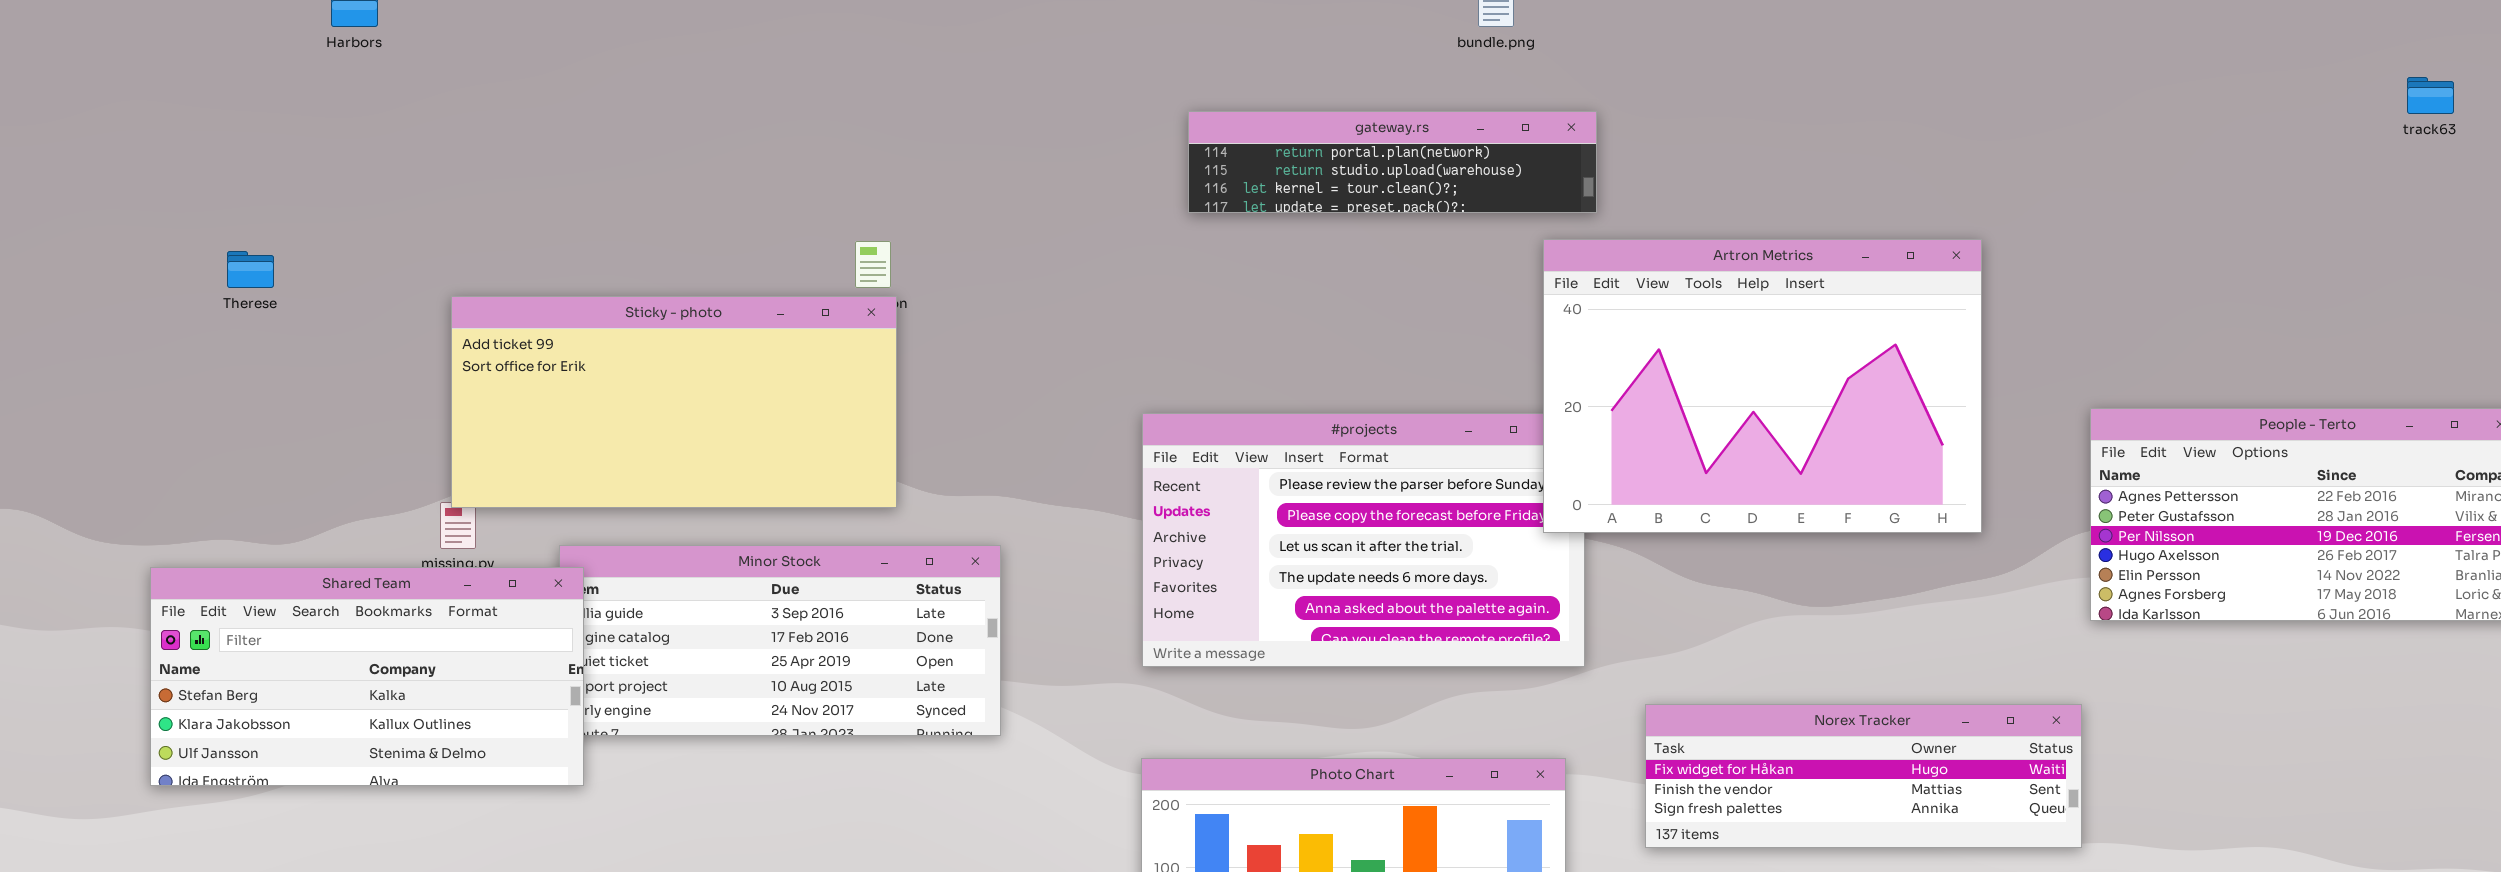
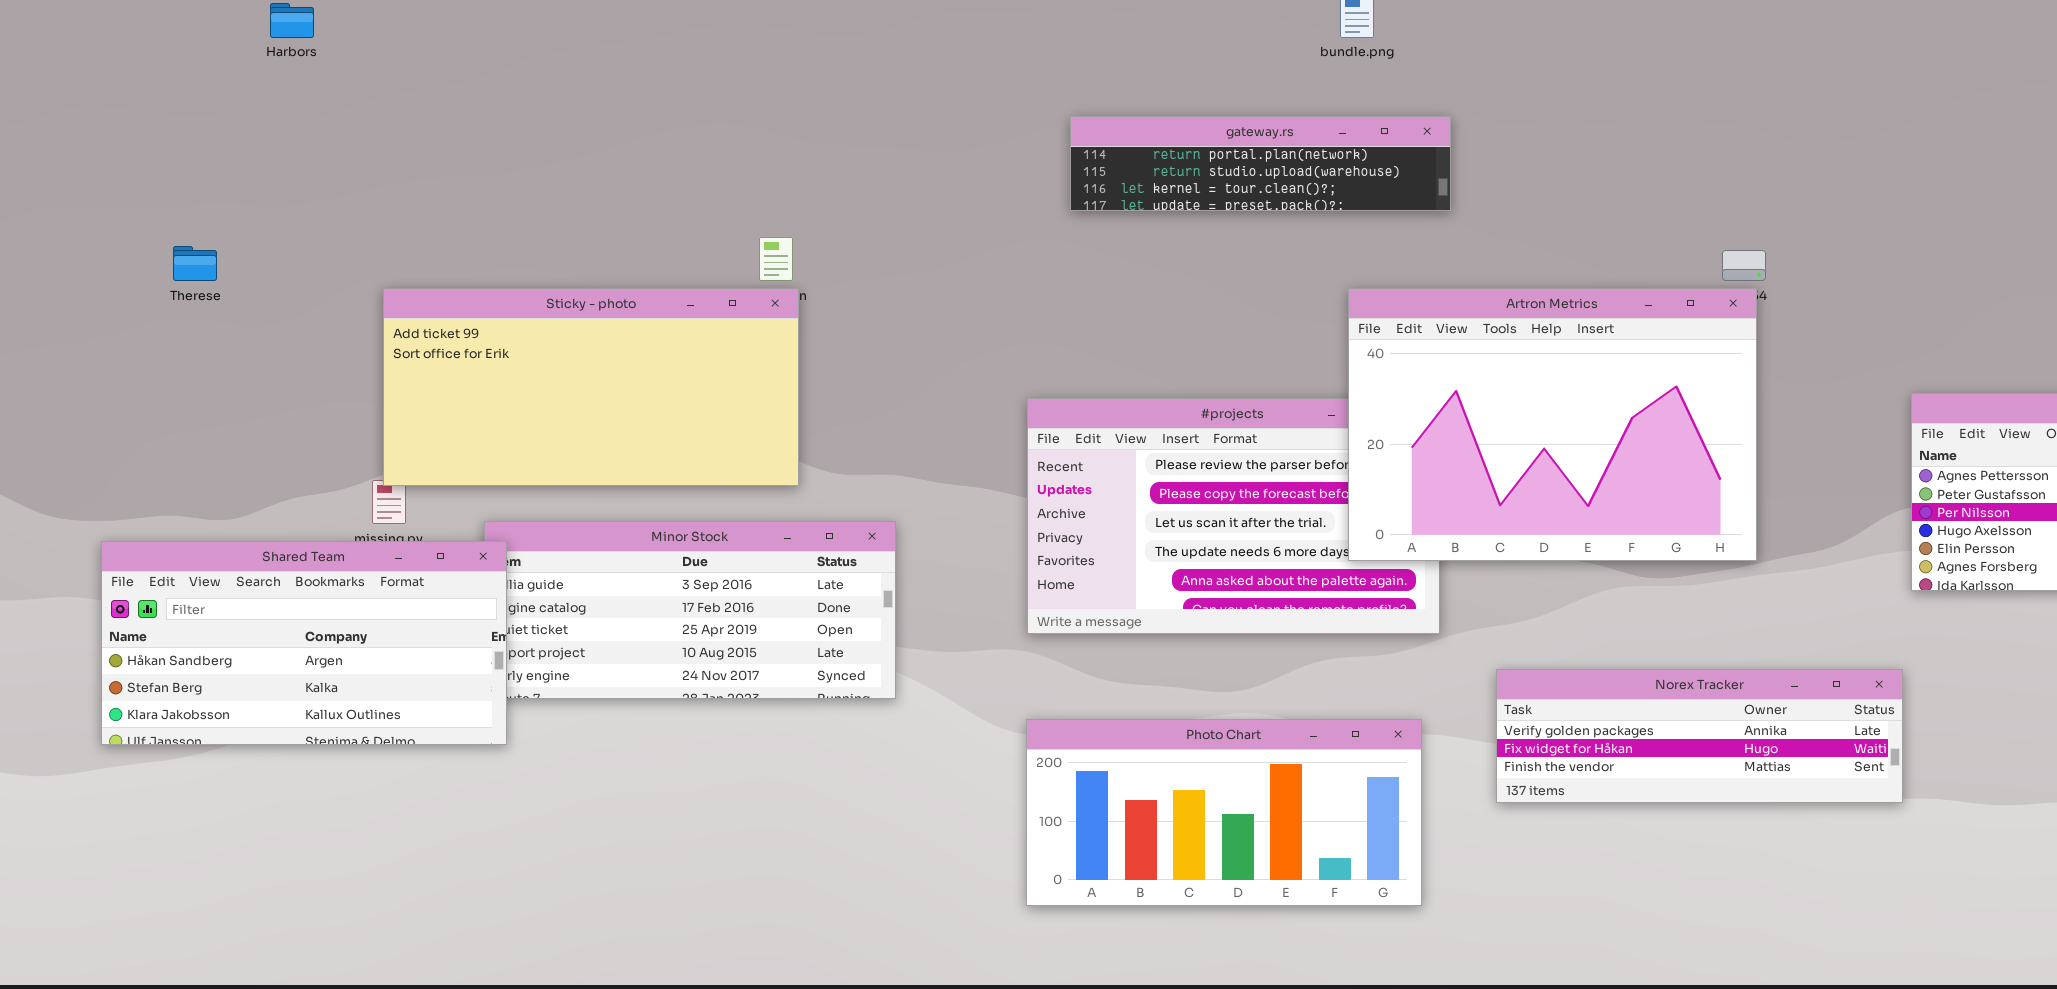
Artron Metrics: [1543,239,1982,533] -> [1348,288,1757,561], moved
Shared Team: [150,567,584,786] -> [101,541,507,745], scrolled up 1 row
Norex Tracker: [1645,704,2082,848] -> [1496,669,1903,803], scrolled up 1 row

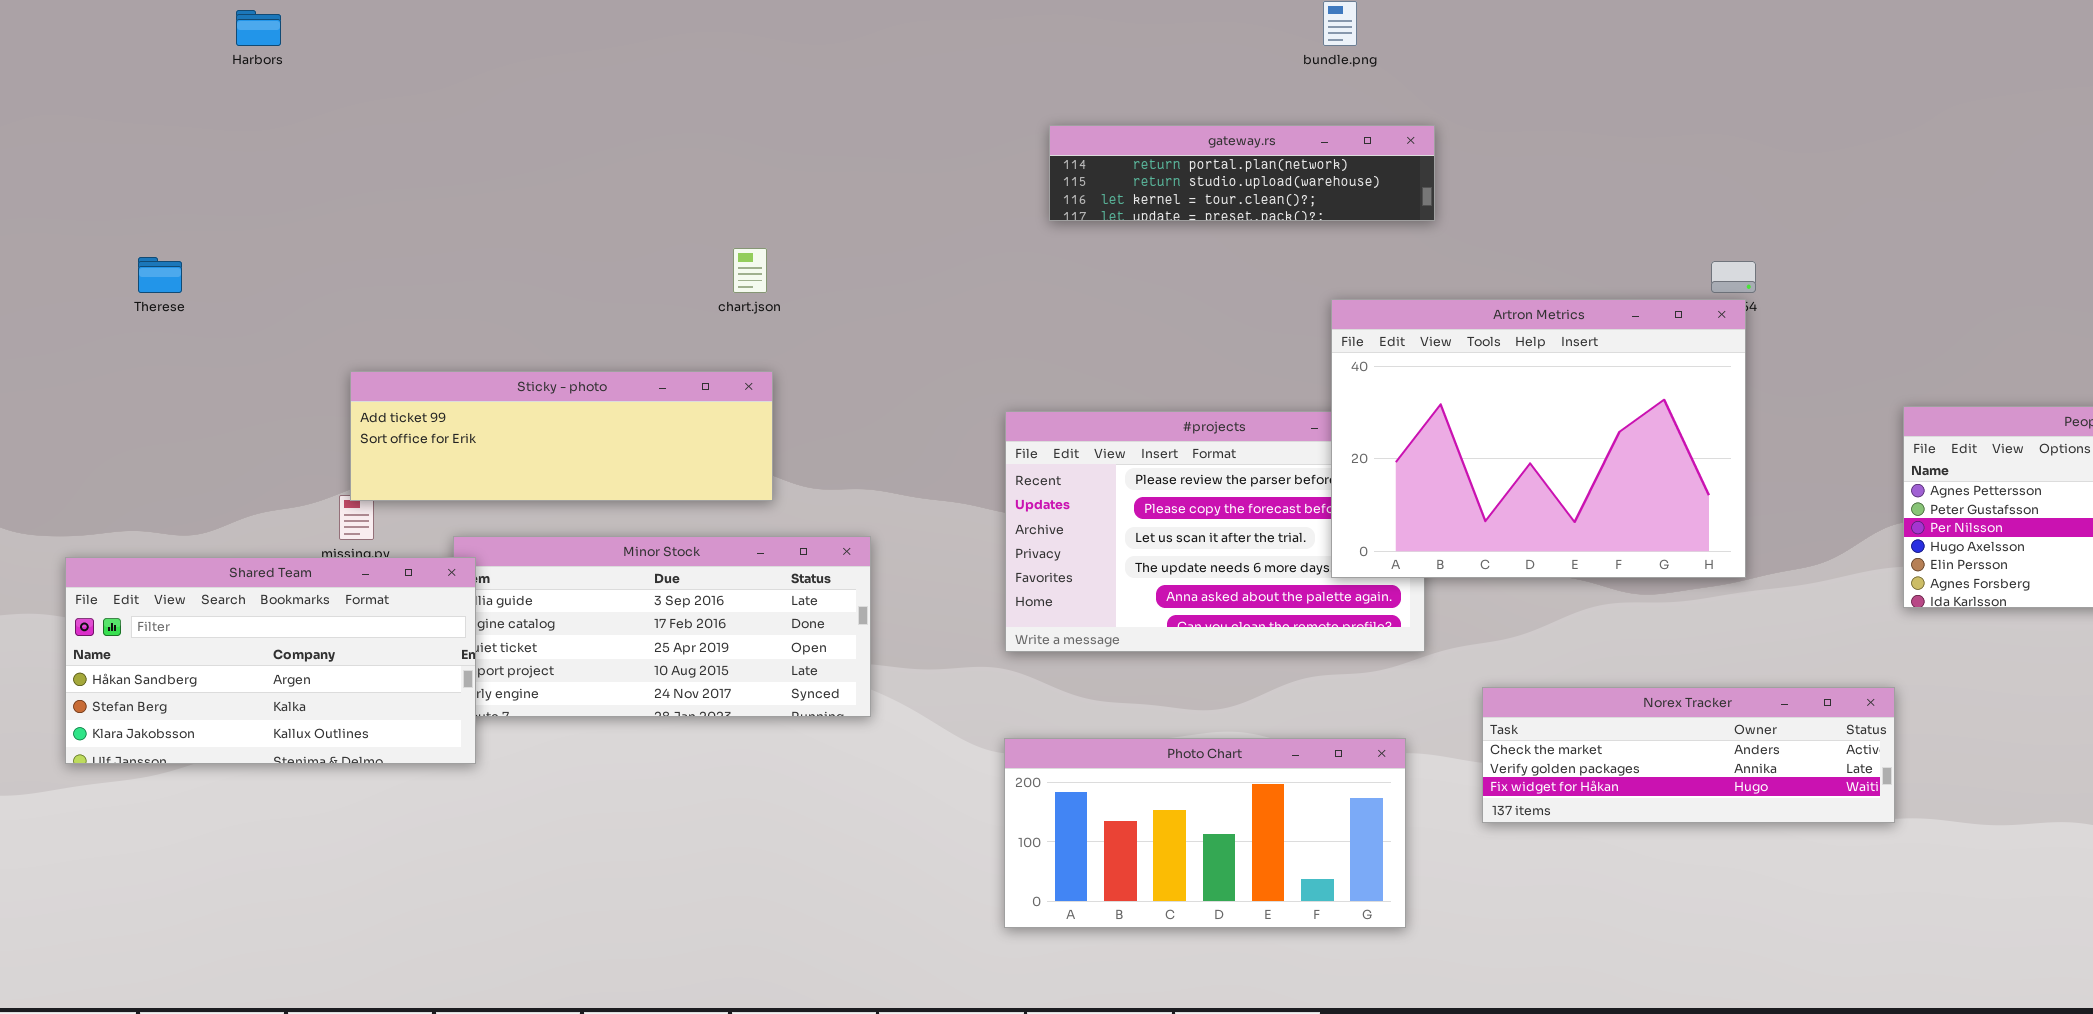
Sticky - photo: [383,288,799,486] -> [350,371,773,501], resized
Norex Tracker: [1496,669,1903,803] -> [1482,687,1895,823], scrolled up 1 row

